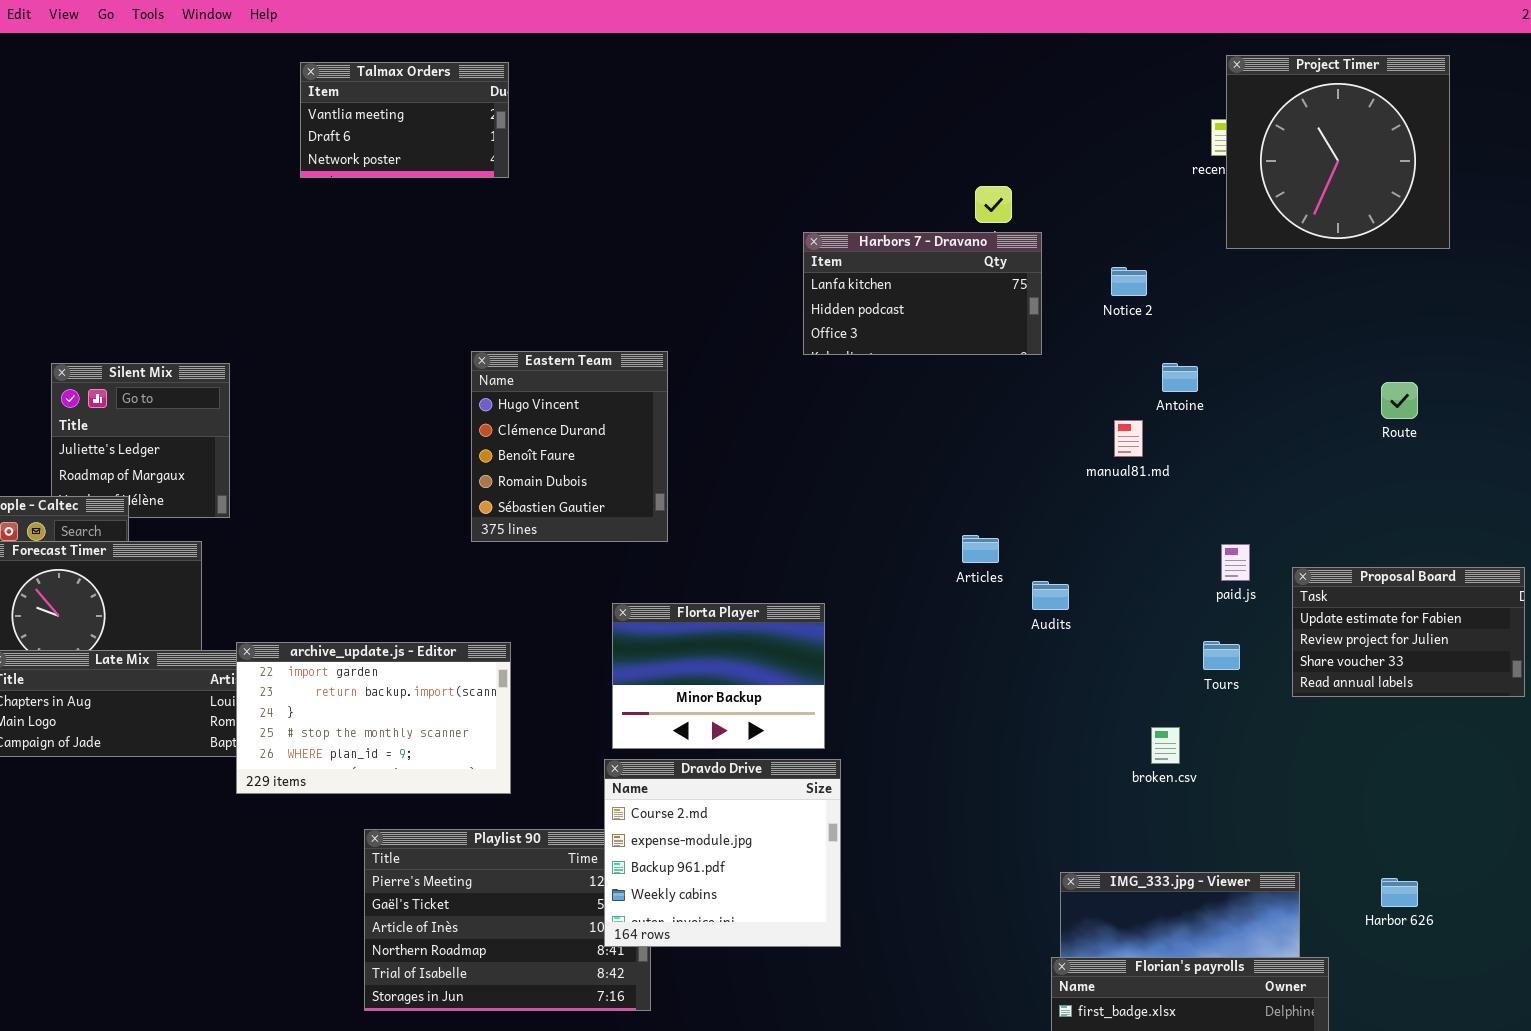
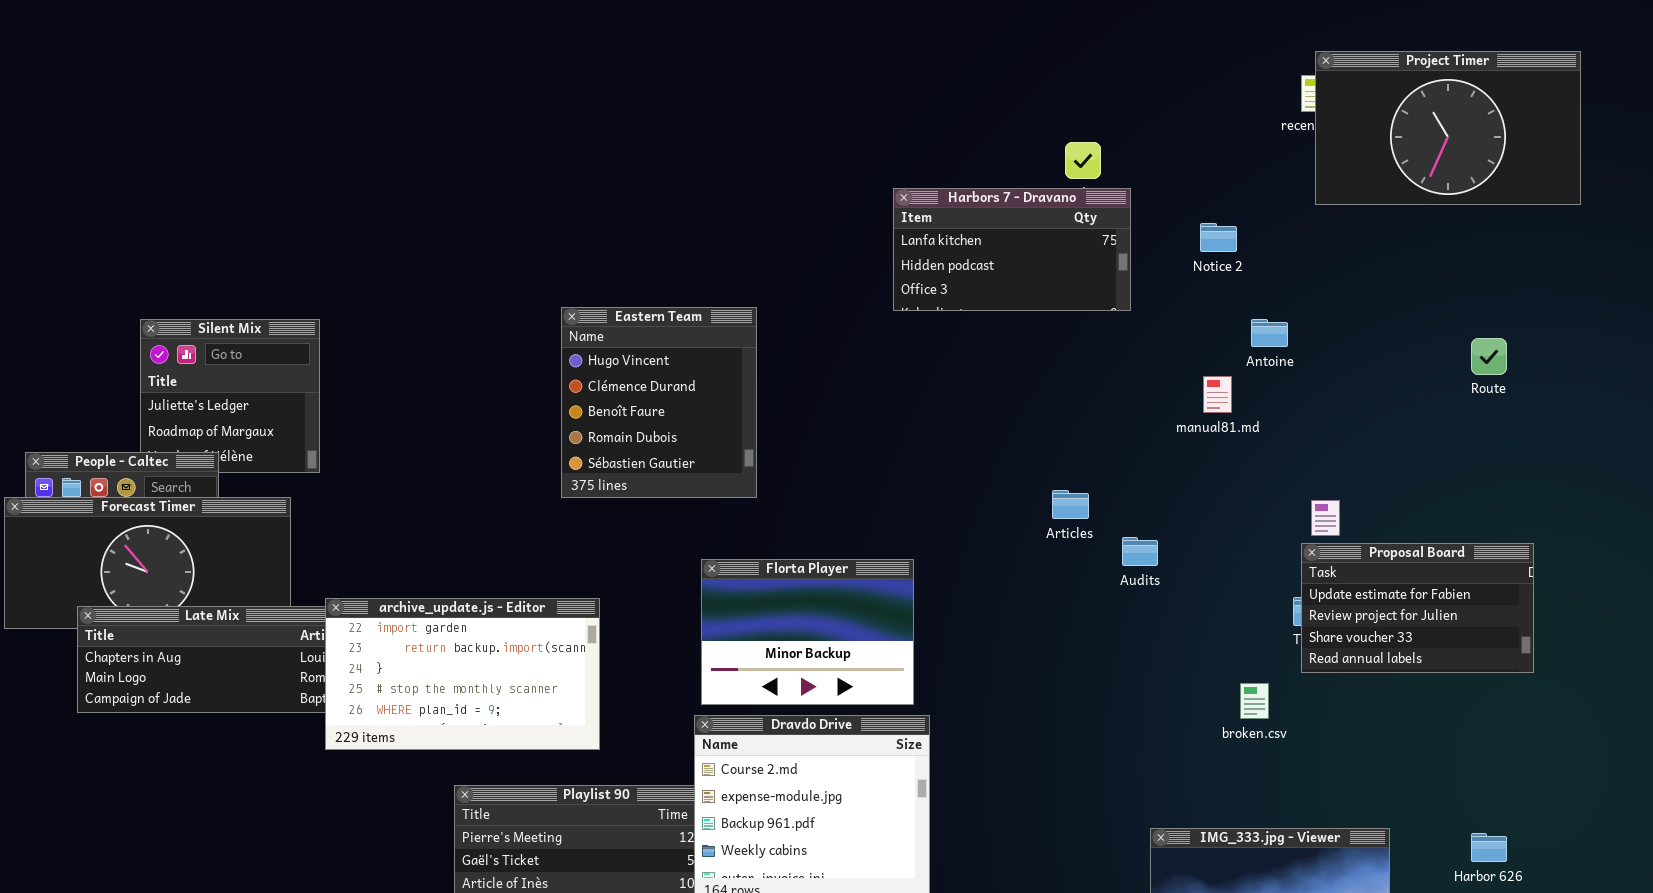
Project Timer: [1226,55,1450,249] -> [1315,51,1581,205], resized
Talmax Orders: [300,62,509,178] -> none, closed
Proposal Board: [1292,567,1525,697] -> [1301,543,1534,673], moved

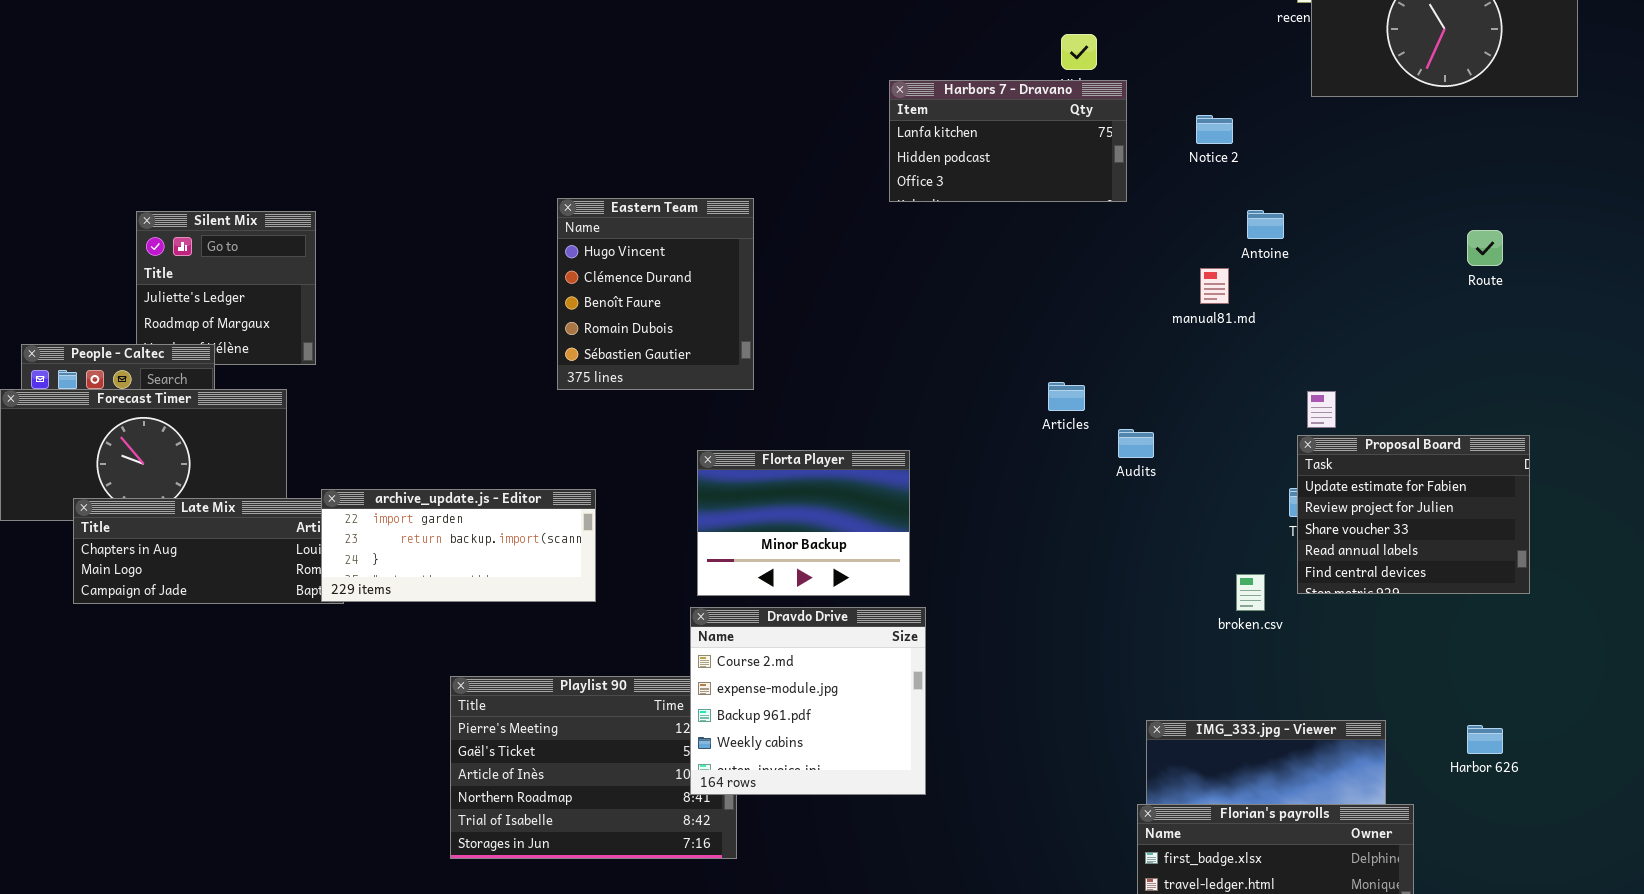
Proposal Board: [1301,543,1534,673] -> [1297,435,1530,594], resized
archive_update.js - Editor: [325,598,600,750] -> [321,489,596,602], resized

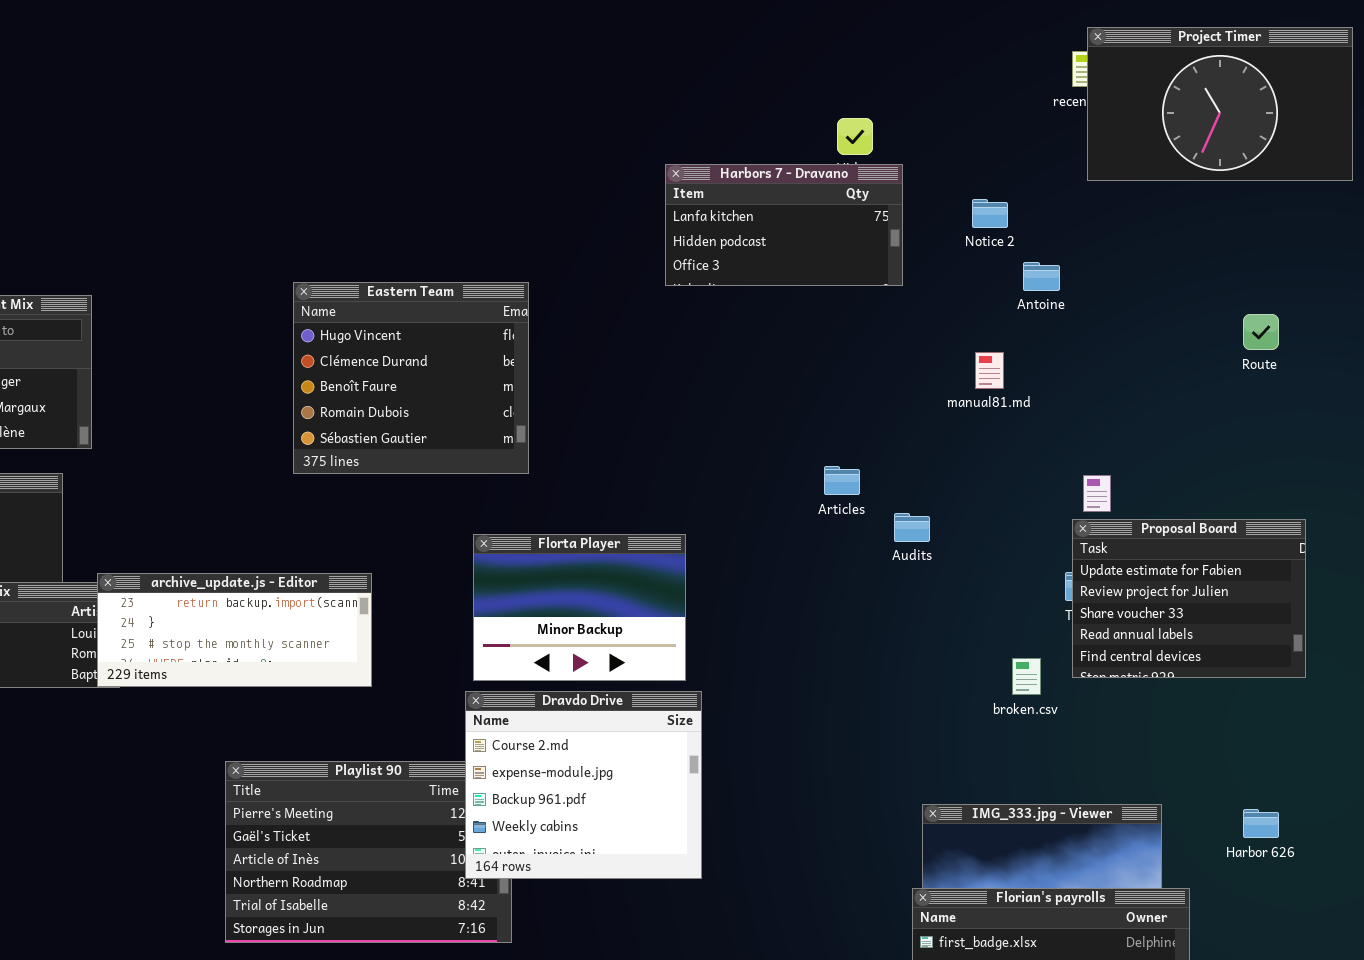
Eastern Team: [557,198,754,390] -> [293,282,529,474], resized
Antoine: [1247,210,1284,239] -> [1023,262,1060,291], moved
archive_update.js - Editor: [321,489,596,602] -> [97,573,372,687], scrolled down 1 row

